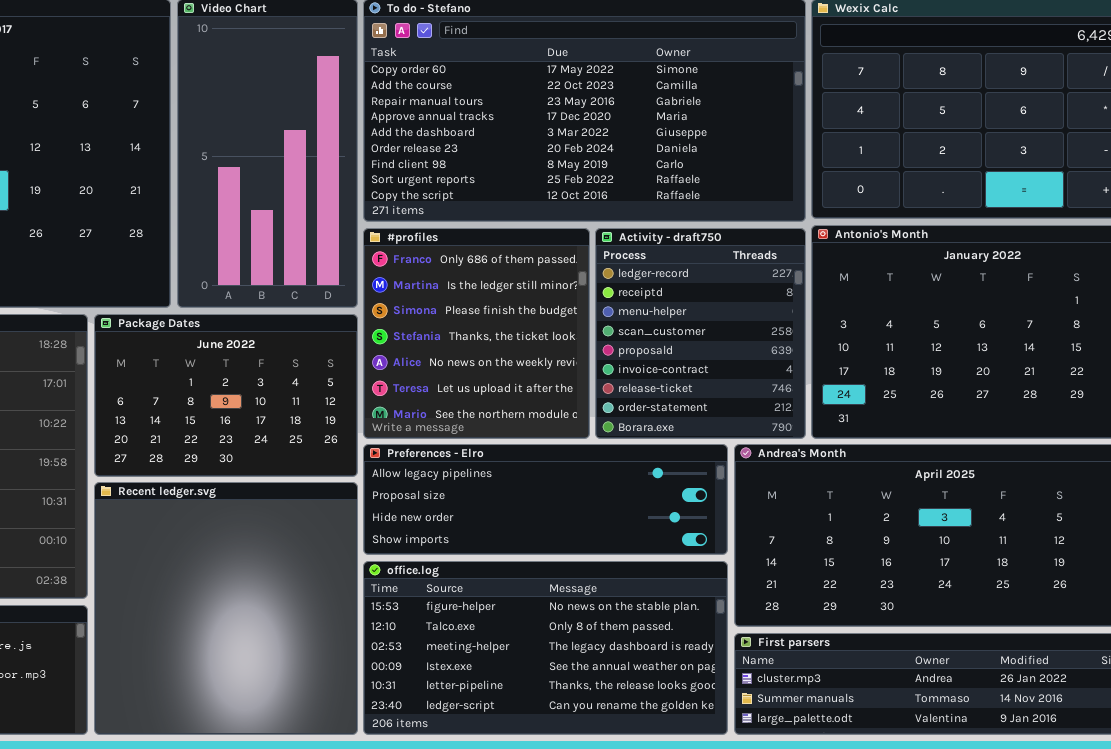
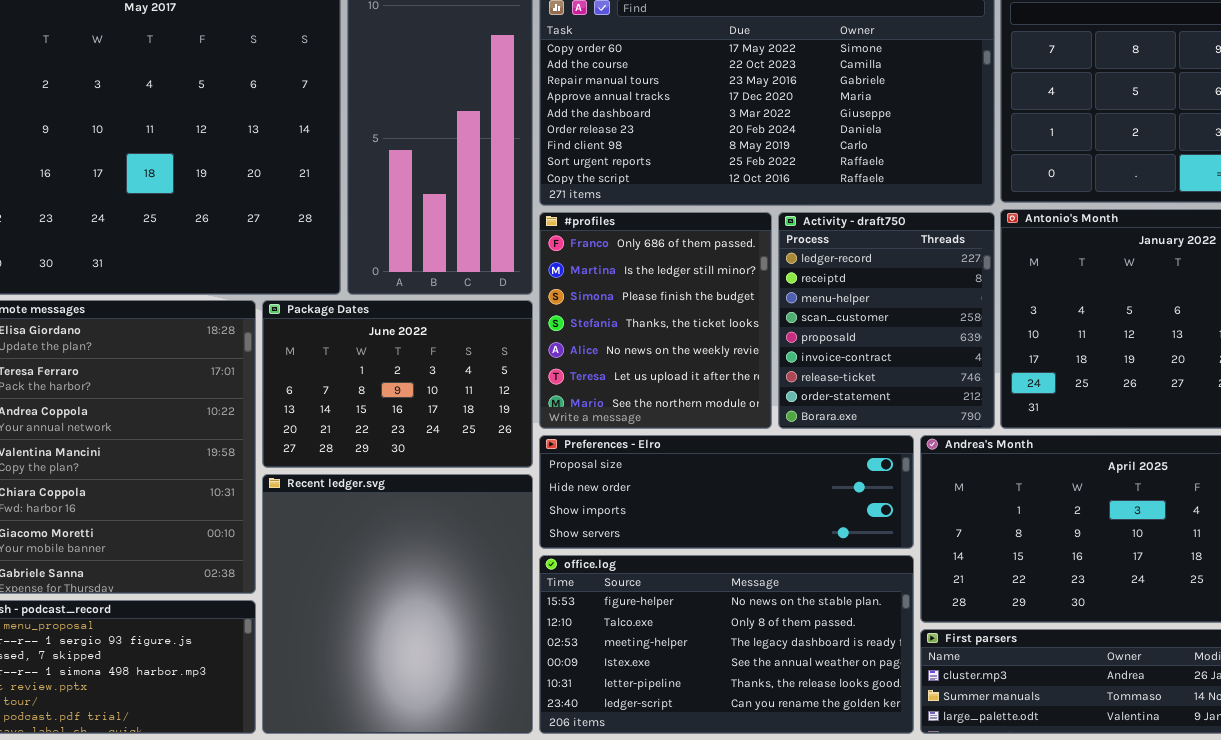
Preferences - Elro: [363,444,728,555] -> [539,435,914,549], scrolled down 1 row

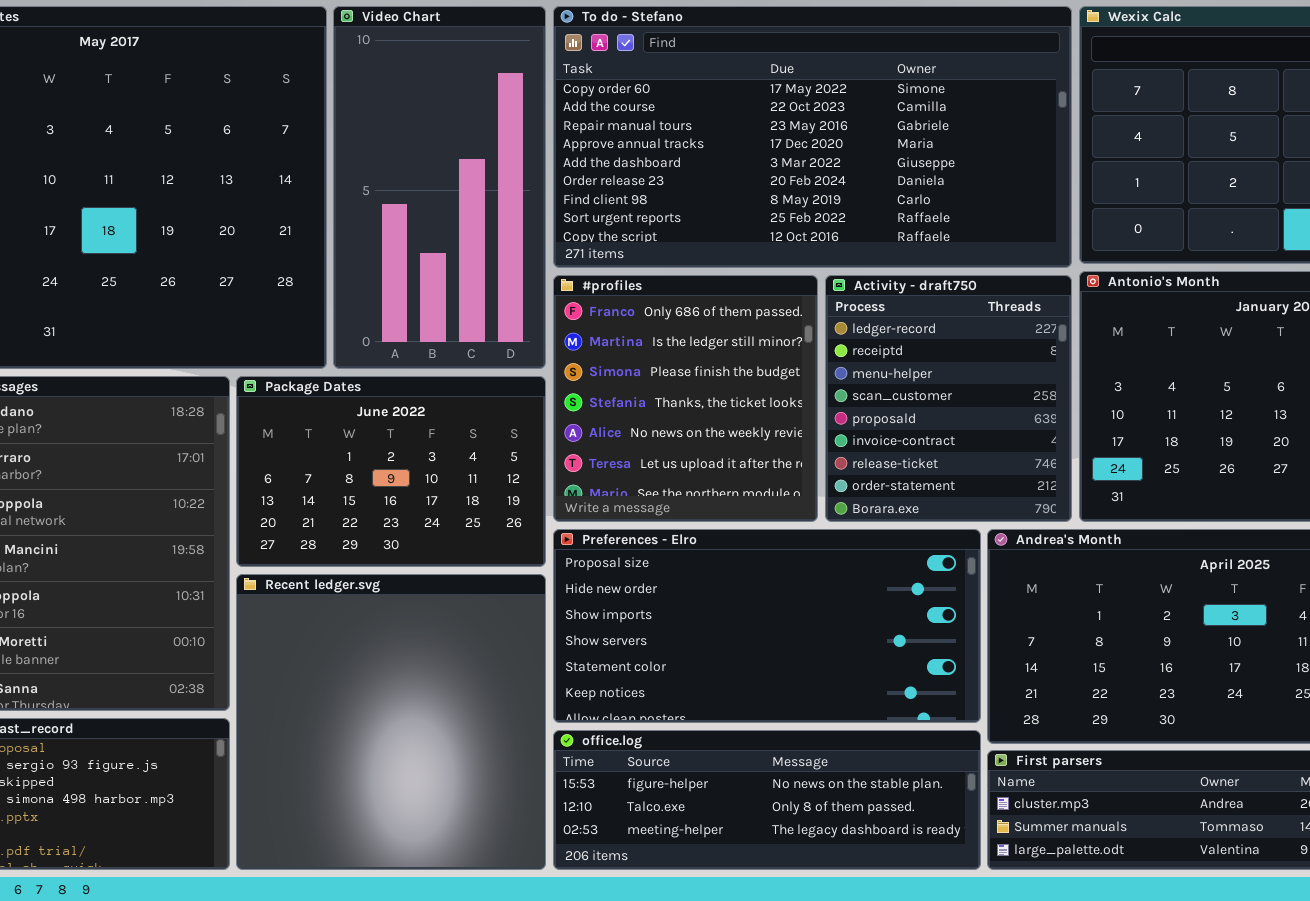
Preferences - Elro: [539,435,914,549] -> [553,529,981,723], resized
office.log: [539,555,914,734] -> [553,730,981,870], resized

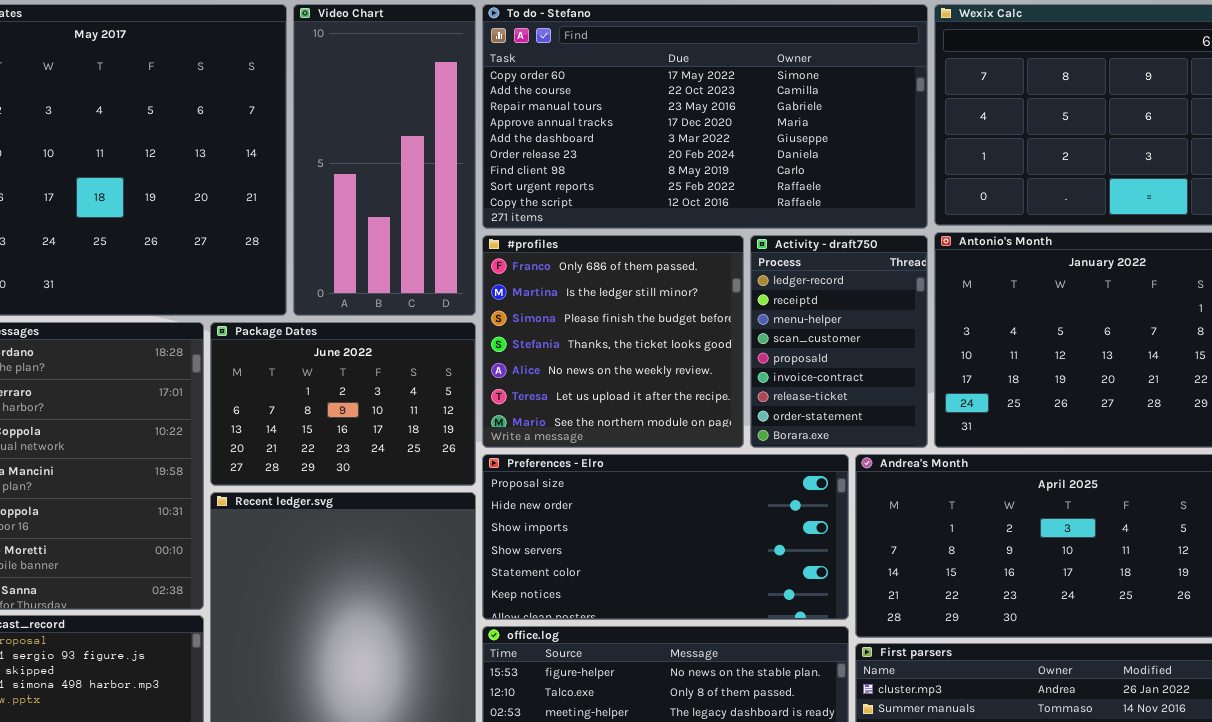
#profiles: [553,275,818,522] -> [482,235,744,448], resized
Activity - draft750: [825,275,1072,522] -> [750,235,928,448], resized

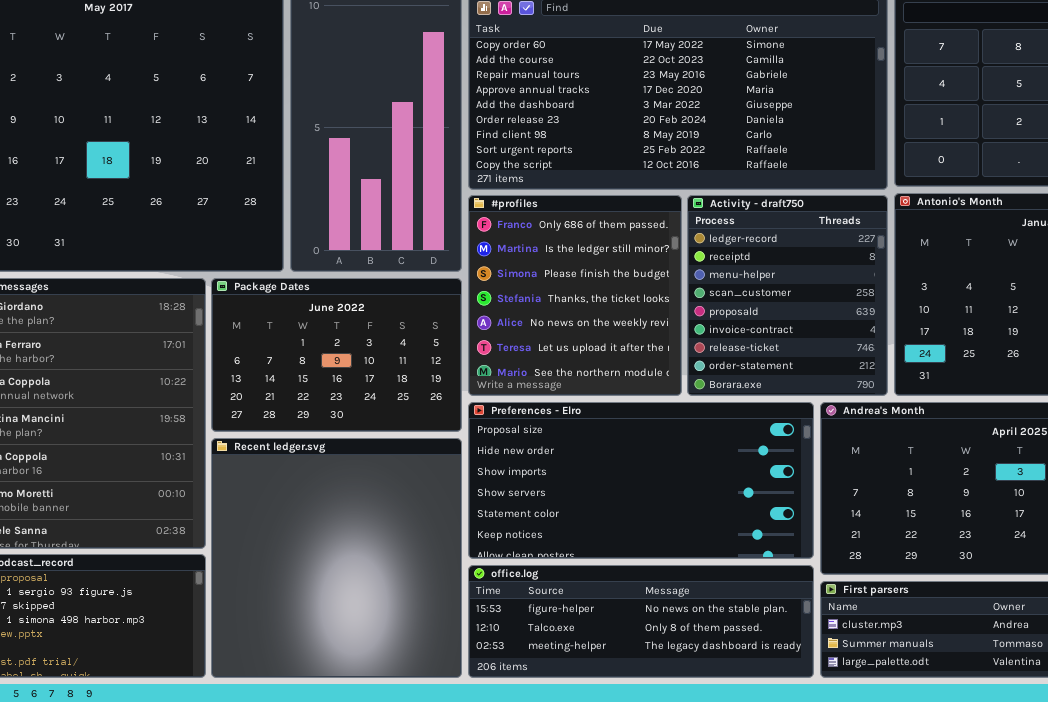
#profiles: [482,235,744,448] -> [468,195,682,396], resized
Activity - draft750: [750,235,928,448] -> [687,195,888,396], resized

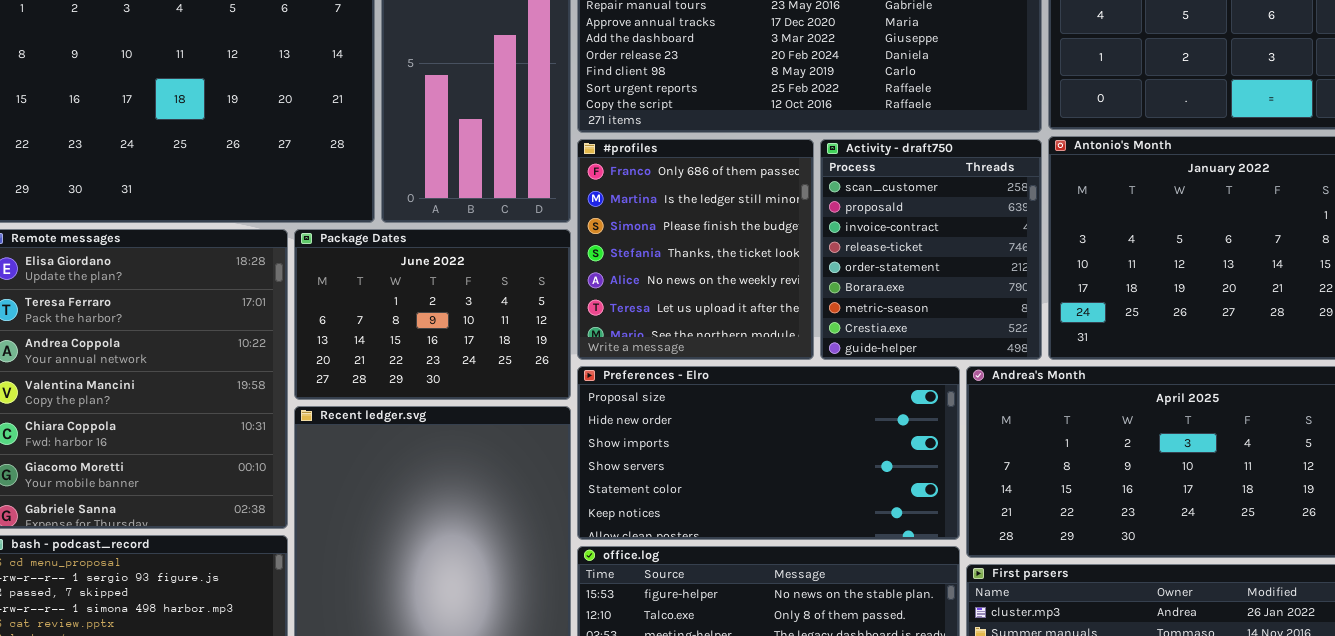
Activity - draft750: [687,195,888,396] -> [820,139,1042,360], scrolled down 3 rows

